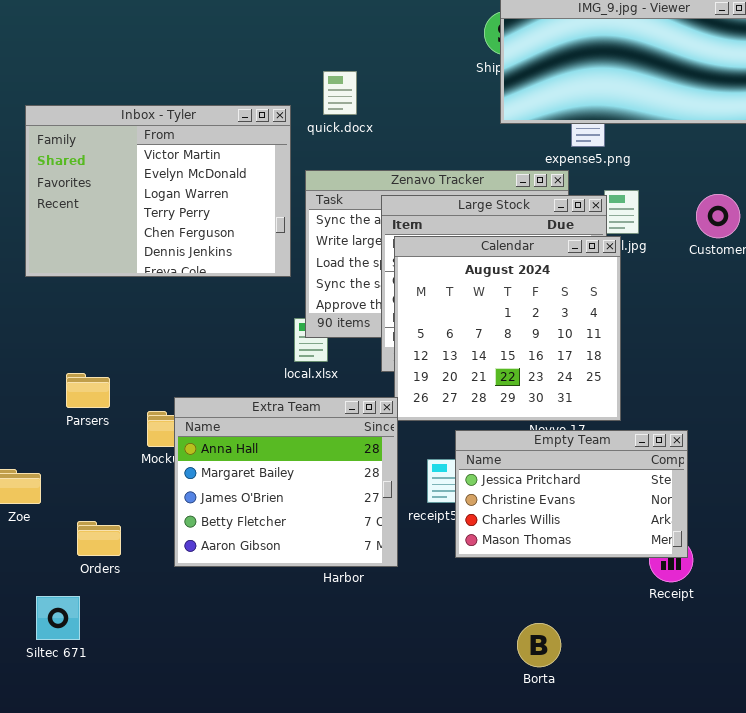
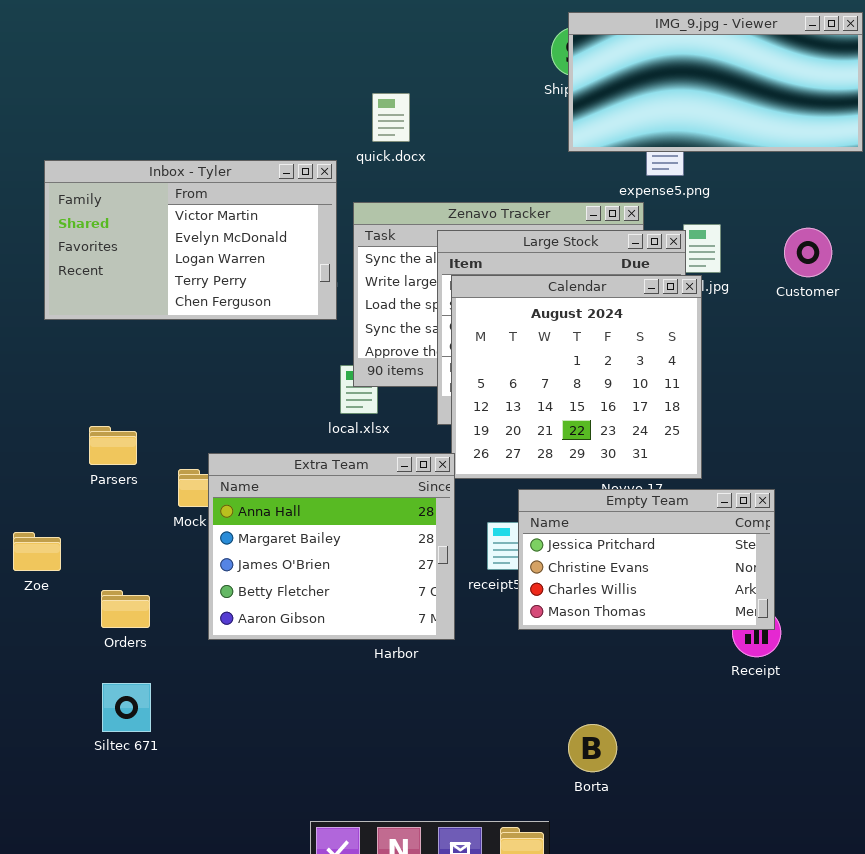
Inbox - Tyler: [25,105,291,277] -> [44,160,337,320], resized
Siltec 671: [36,596,80,640] -> [102,683,151,732], moved
Borta: [517,623,561,667] -> [568,724,617,772], moved

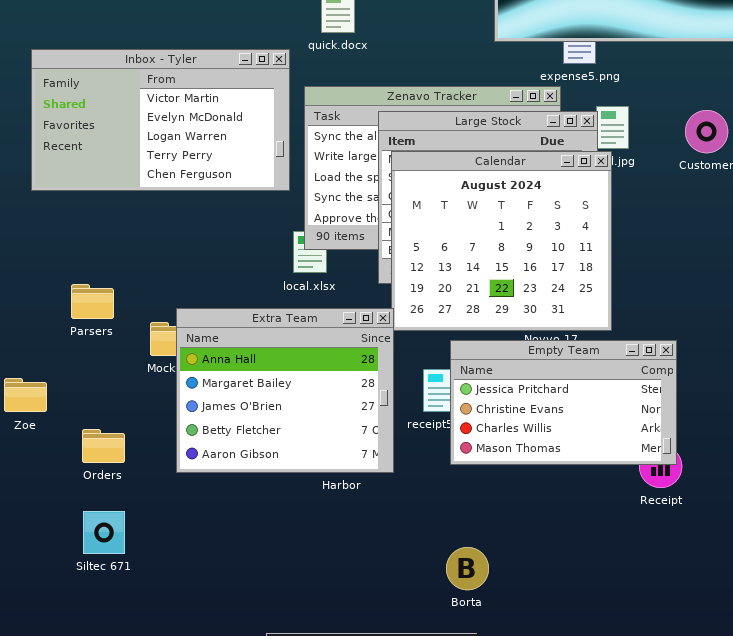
Borta: [568,724,617,772] -> [446,547,489,590], moved

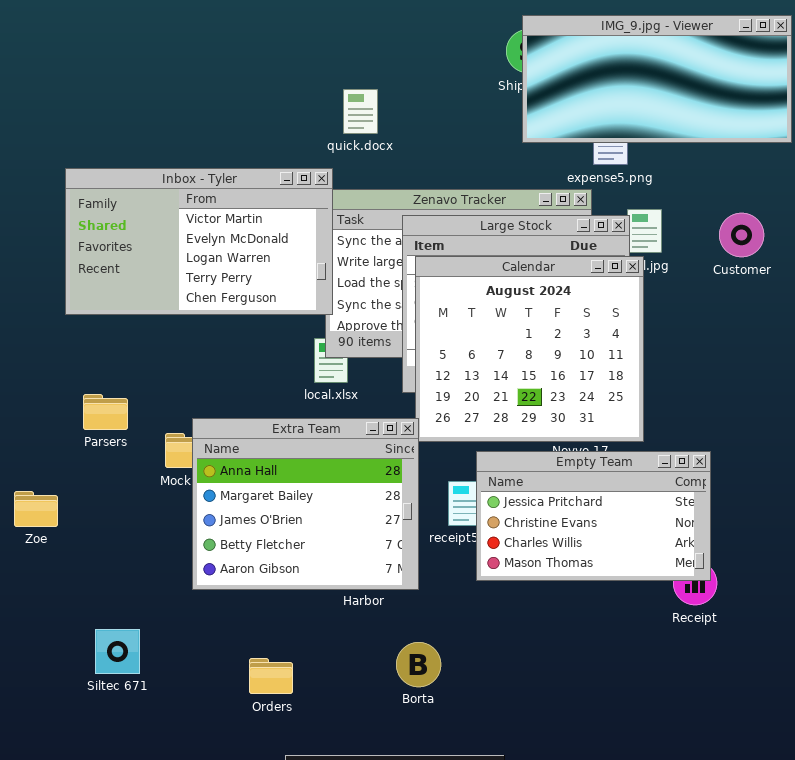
Inbox - Tyler: [31,49,290,191] -> [65,168,333,315], moved
Orders: [82,429,125,463] -> [249,658,293,694], moved
Borta: [446,547,489,590] -> [396,642,441,687], moved

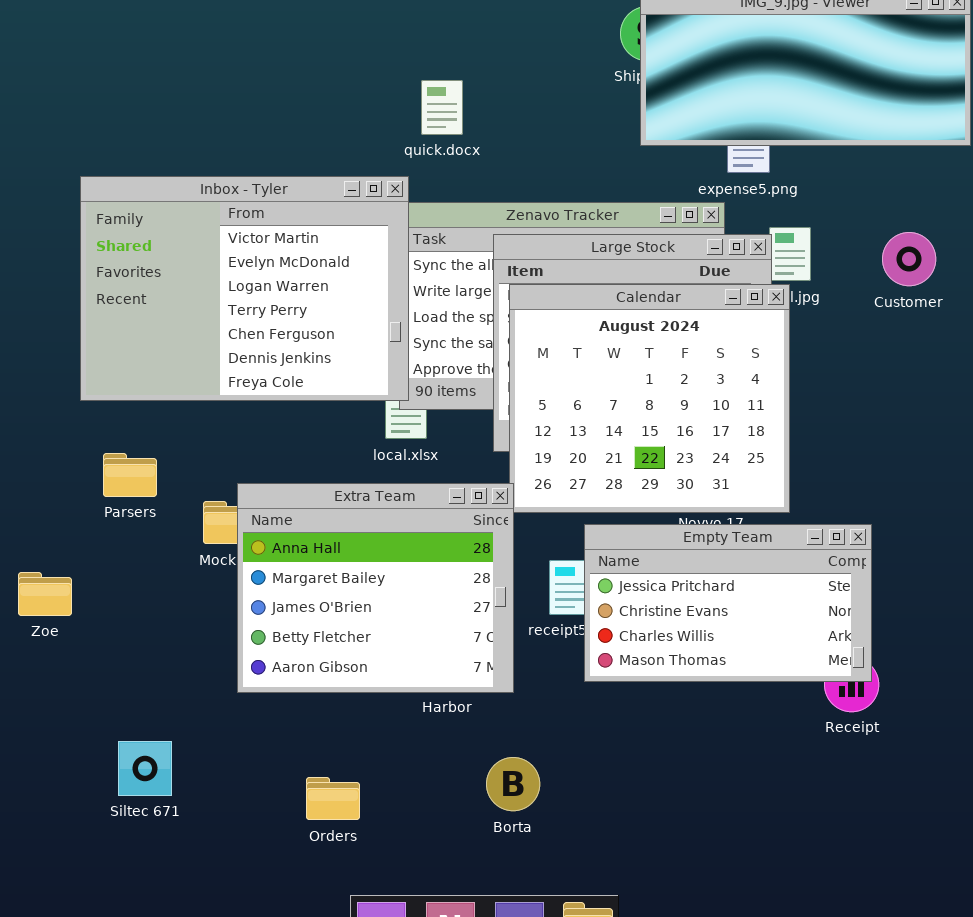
Inbox - Tyler: [65,168,333,315] -> [80,176,409,401], resized

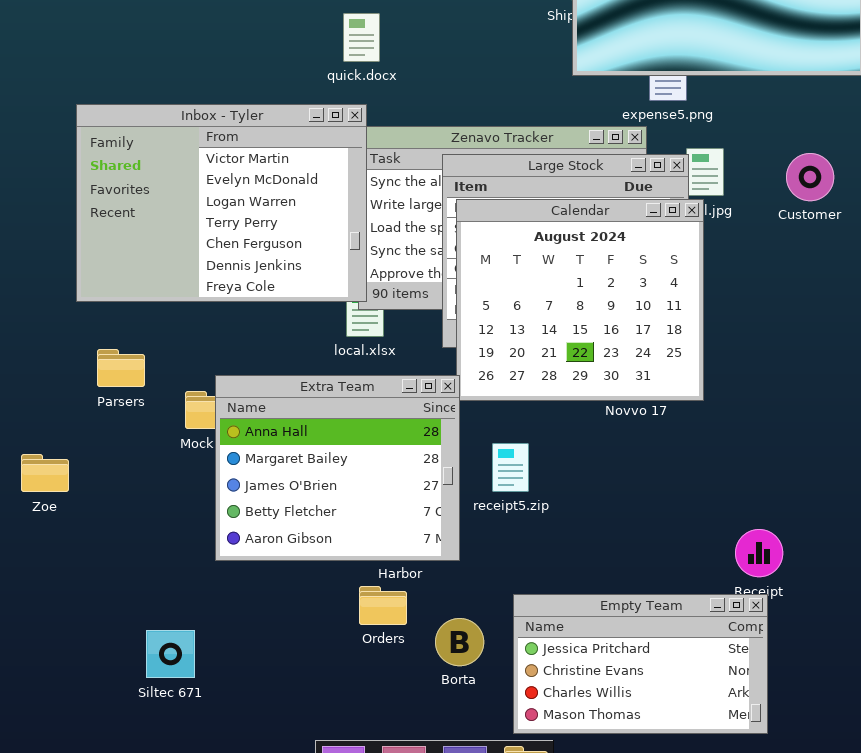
quick.docx: [421,80,463,135] -> [343,13,380,62], moved
Empty Team: [584,524,872,682] -> [513,594,768,734], moved
Siltec 671: [118,741,172,796] -> [146,630,195,678], moved
Orders: [306,777,360,820] -> [359,586,407,625], moved

